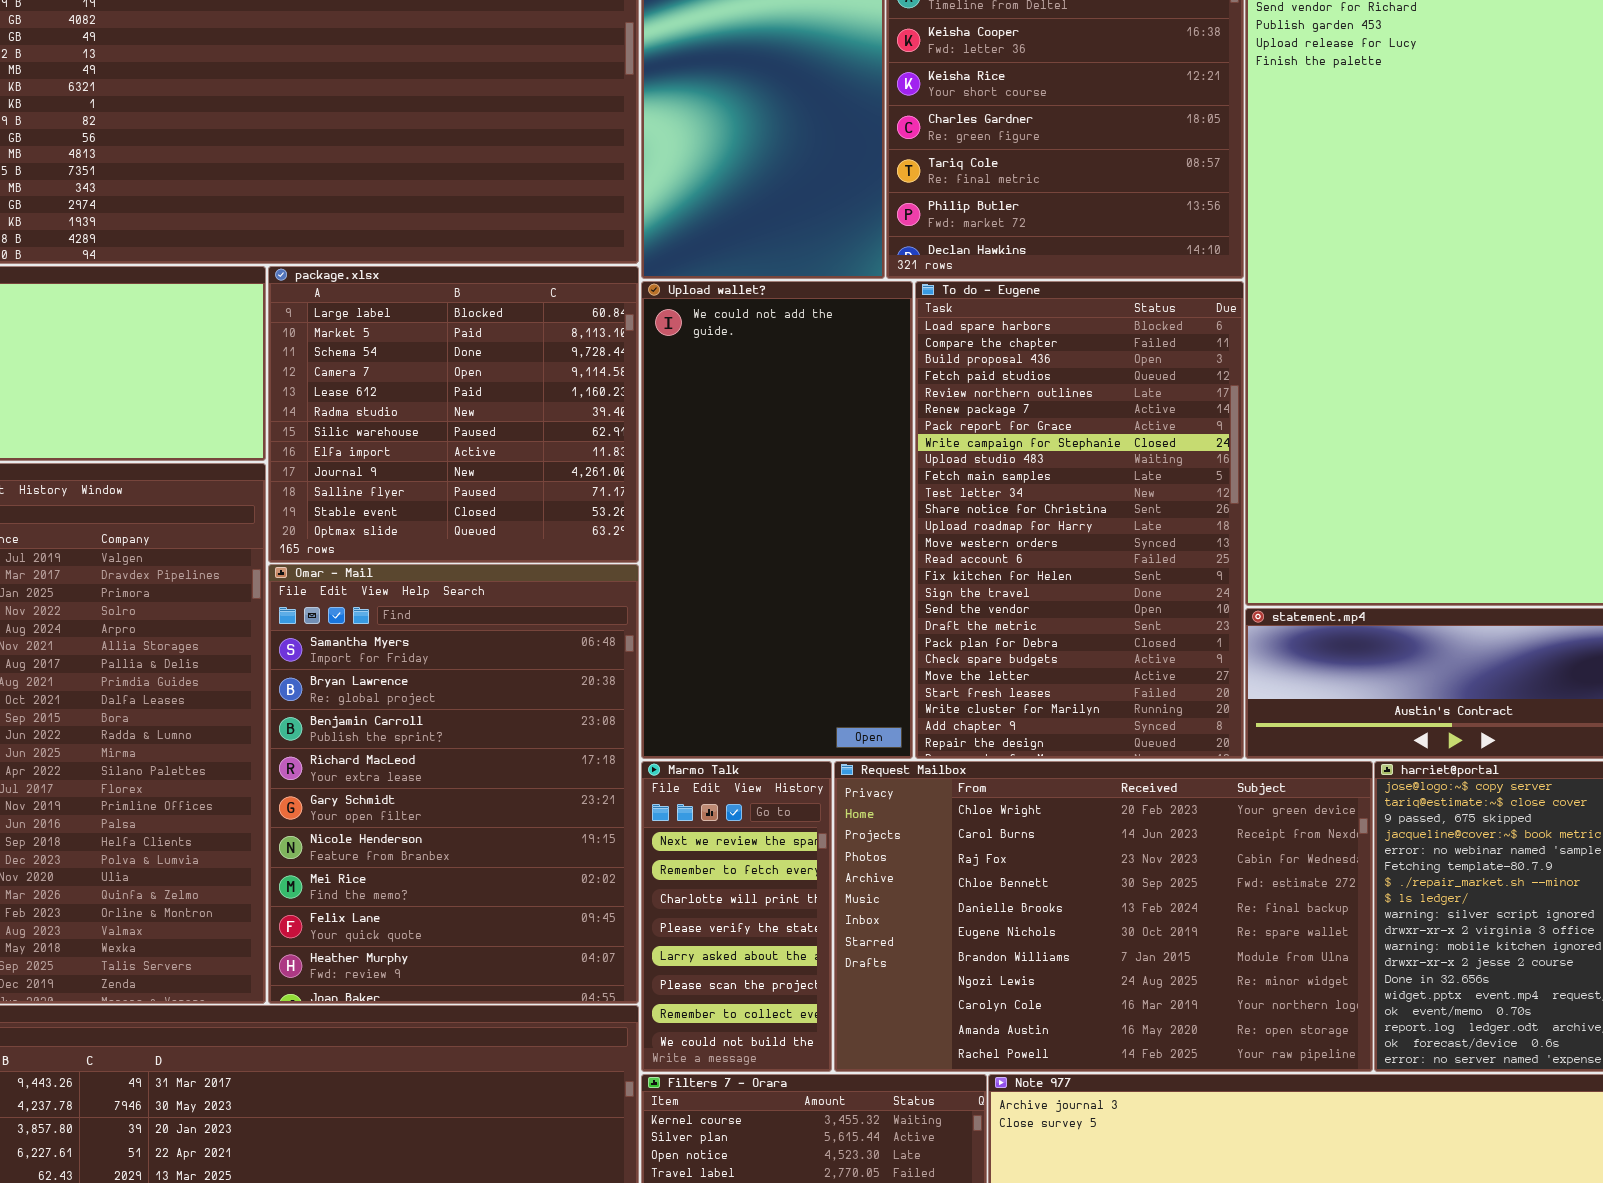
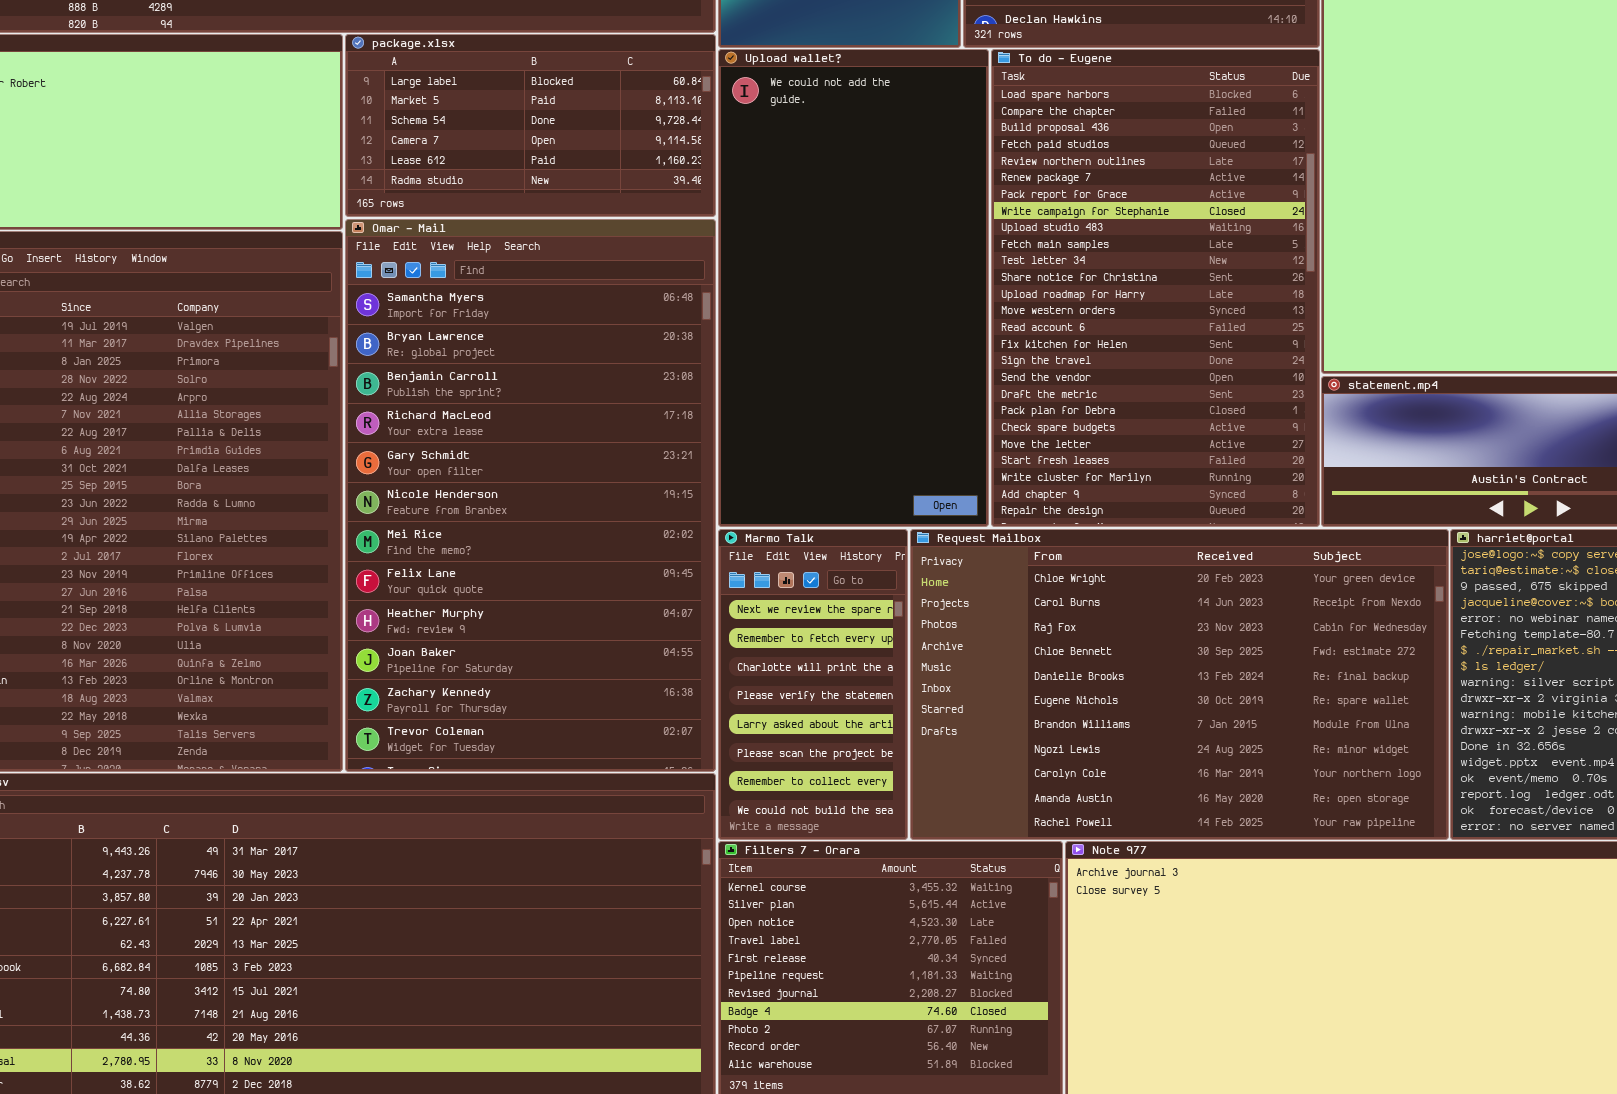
package.xlsx: [268,266,639,563] -> [345,34,716,217], resized
Omar - Mail: [268,564,639,1004] -> [345,219,716,772], resized

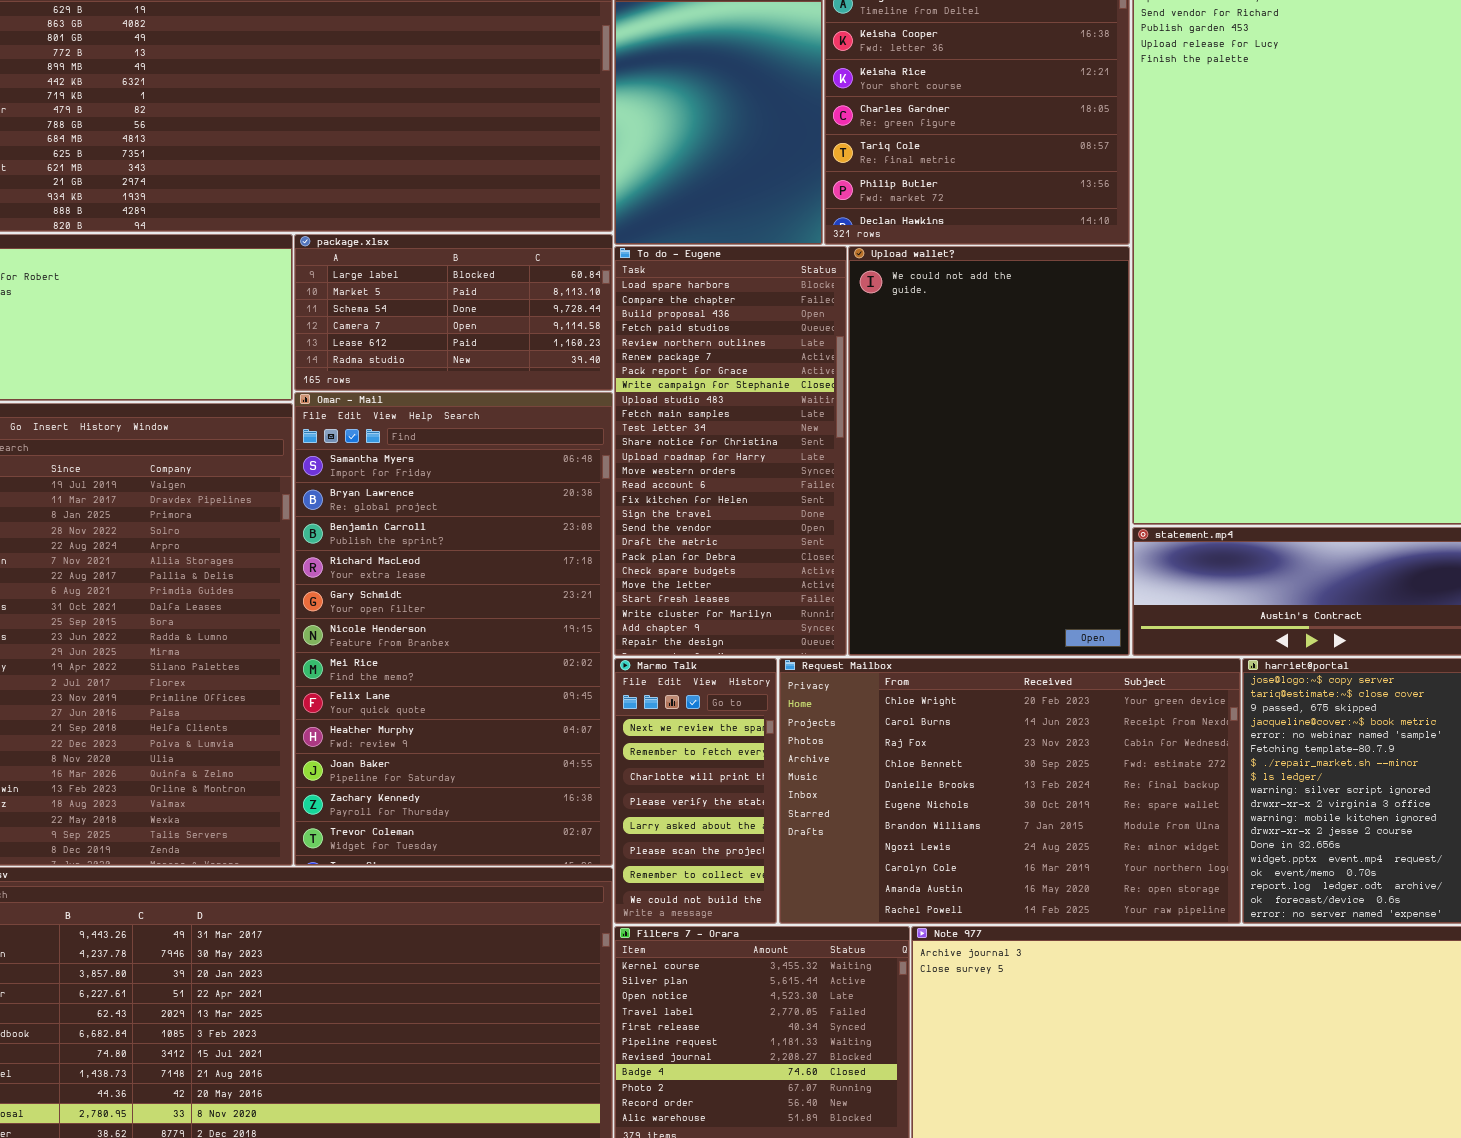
Upload wallet?: [718,49,989,527] -> [848,246,1130,656], moved, resized
To do - Eugene: [991,49,1320,527] -> [614,246,847,656], moved, resized

